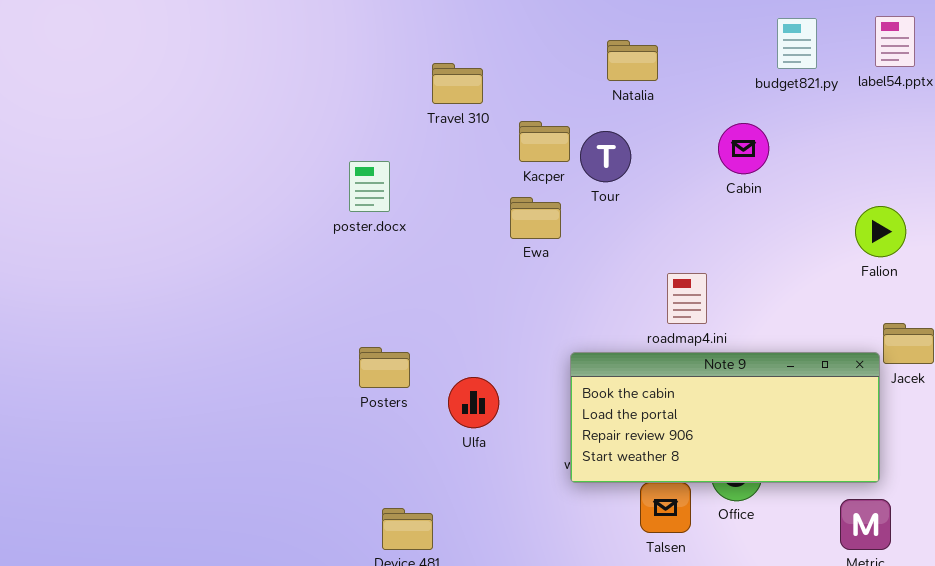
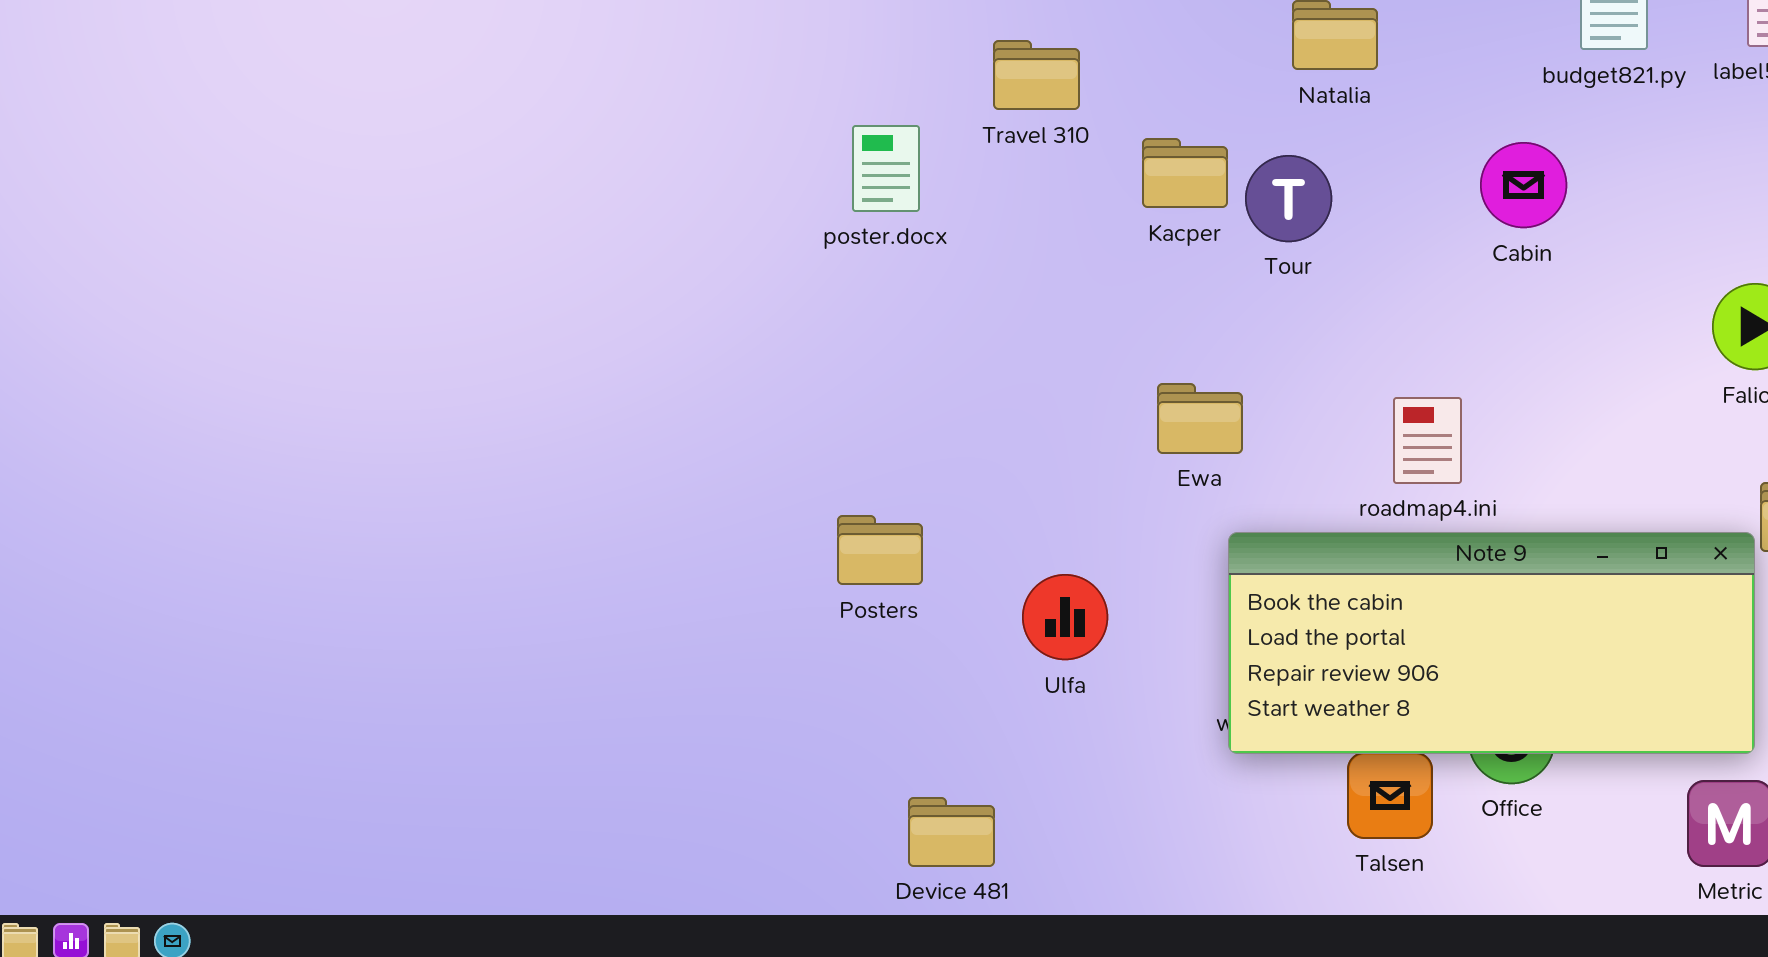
poster.docx: [349,161,390,212] -> [852,125,920,212], moved
Ewa: [510,197,561,239] -> [1157,383,1243,454], moved
Posters: [359,347,410,388] -> [837,515,923,585], moved

